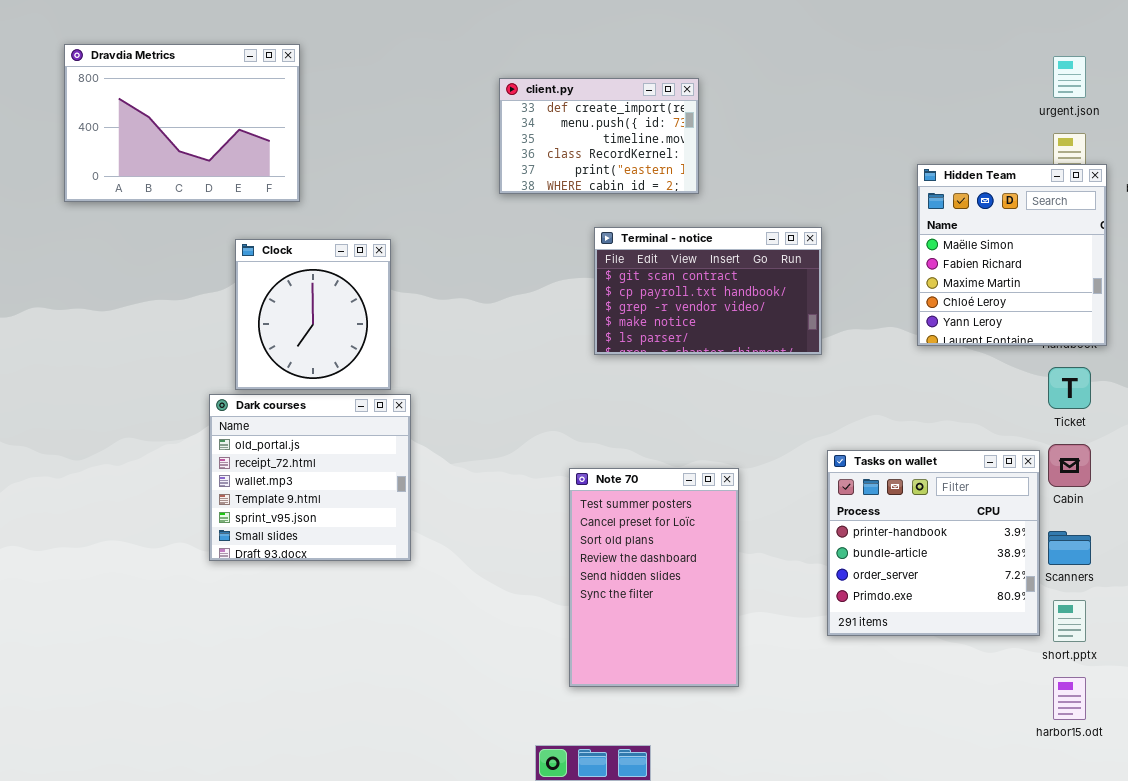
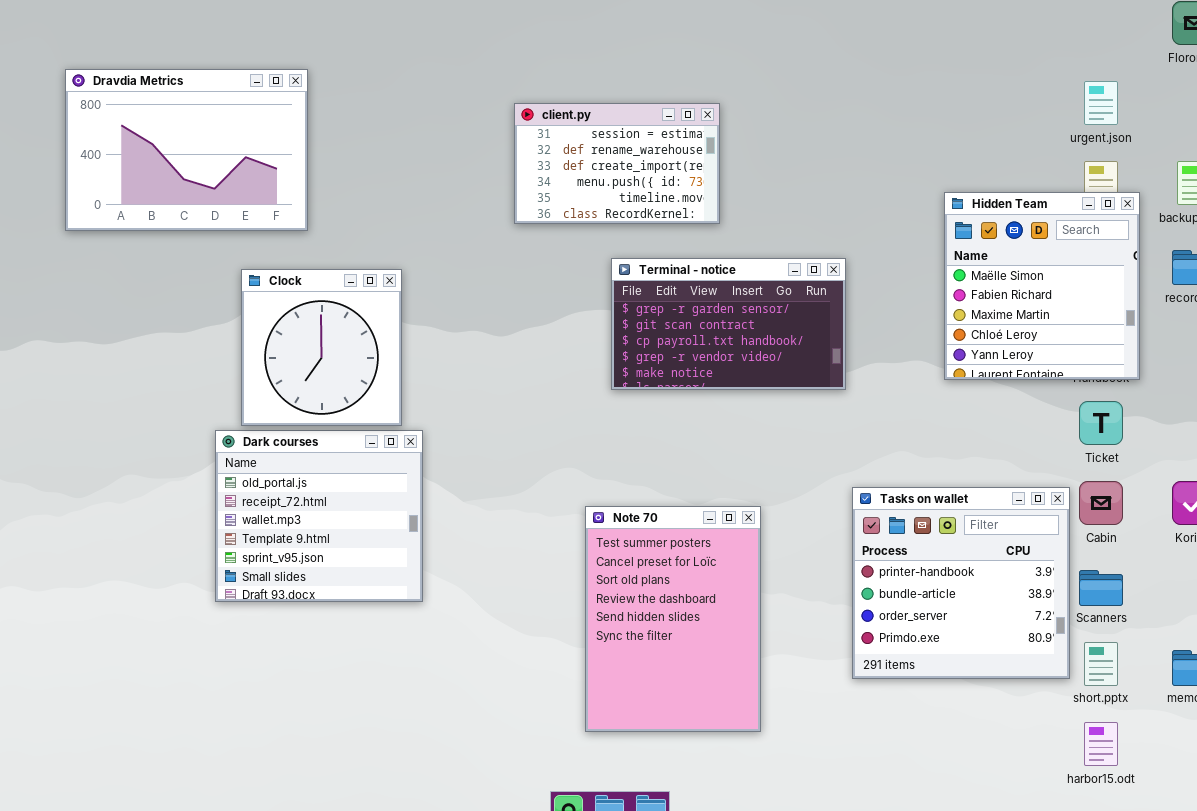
client.py: [499,78,699,194] -> [514,103,720,224], scrolled up 2 rows
Terminal - notice: [594,227,822,355] -> [611,258,846,390], scrolled up 1 row

